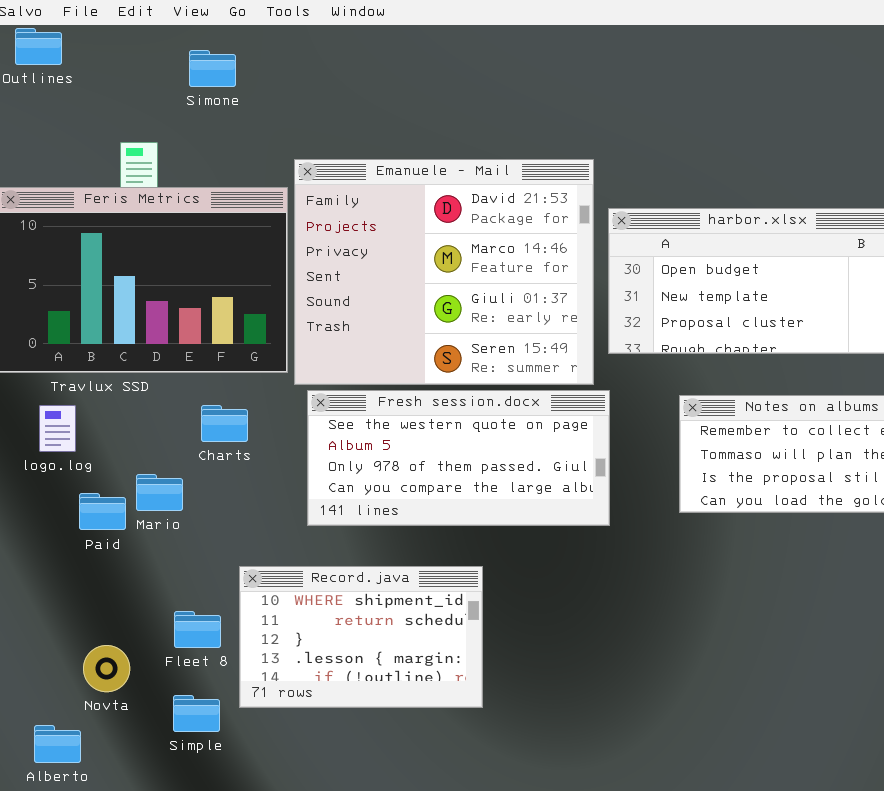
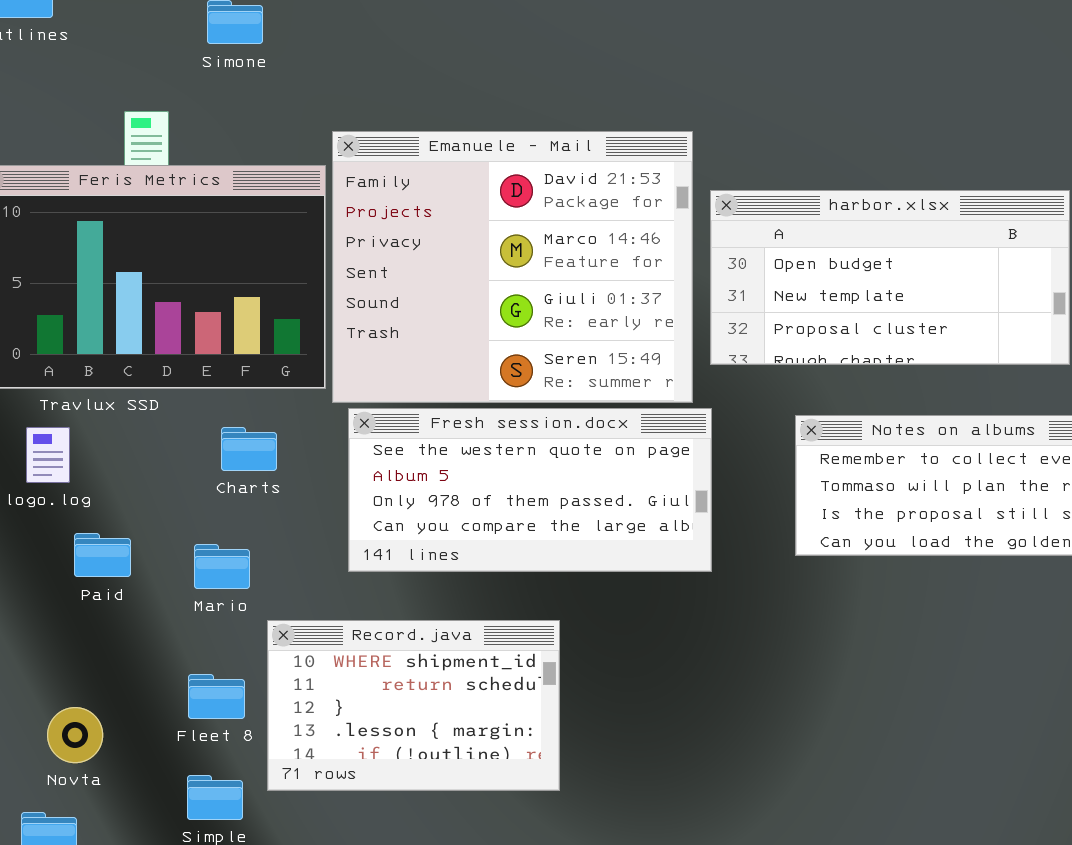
Mario: [136,474,183,511] -> [194,544,250,589], moved
Novta: [83,645,130,692] -> [47,707,103,763], moved

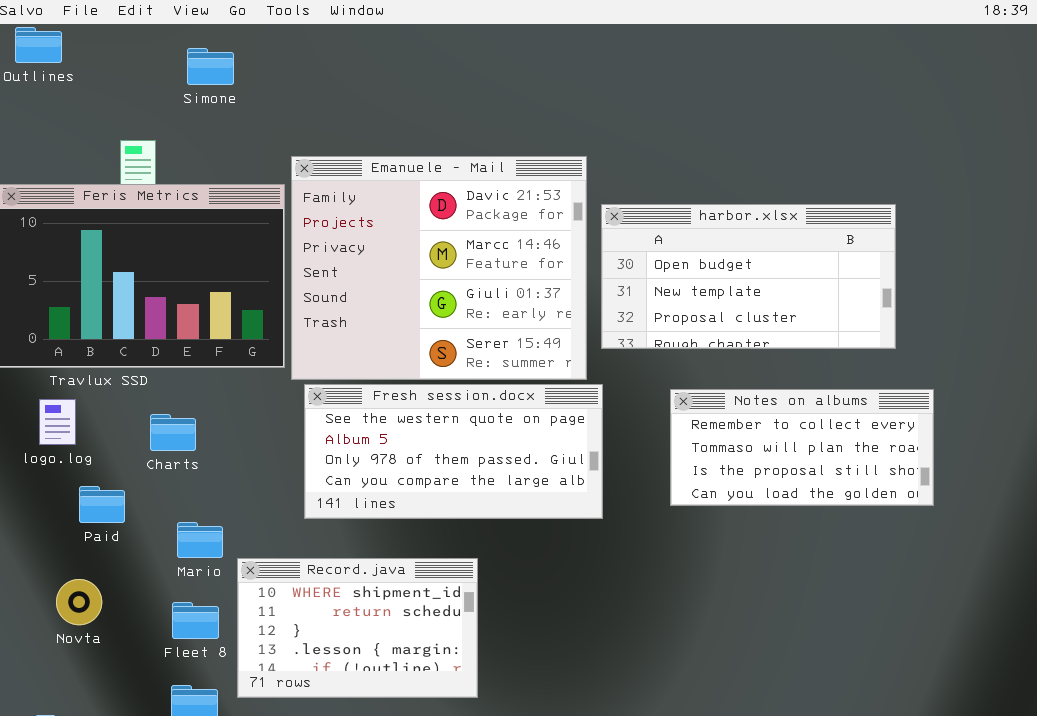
Charts: [221,427,277,471] -> [150,414,196,451], moved
Mario: [194,544,250,589] -> [177,522,223,558], moved
Novta: [47,707,103,763] -> [56,579,102,625], moved

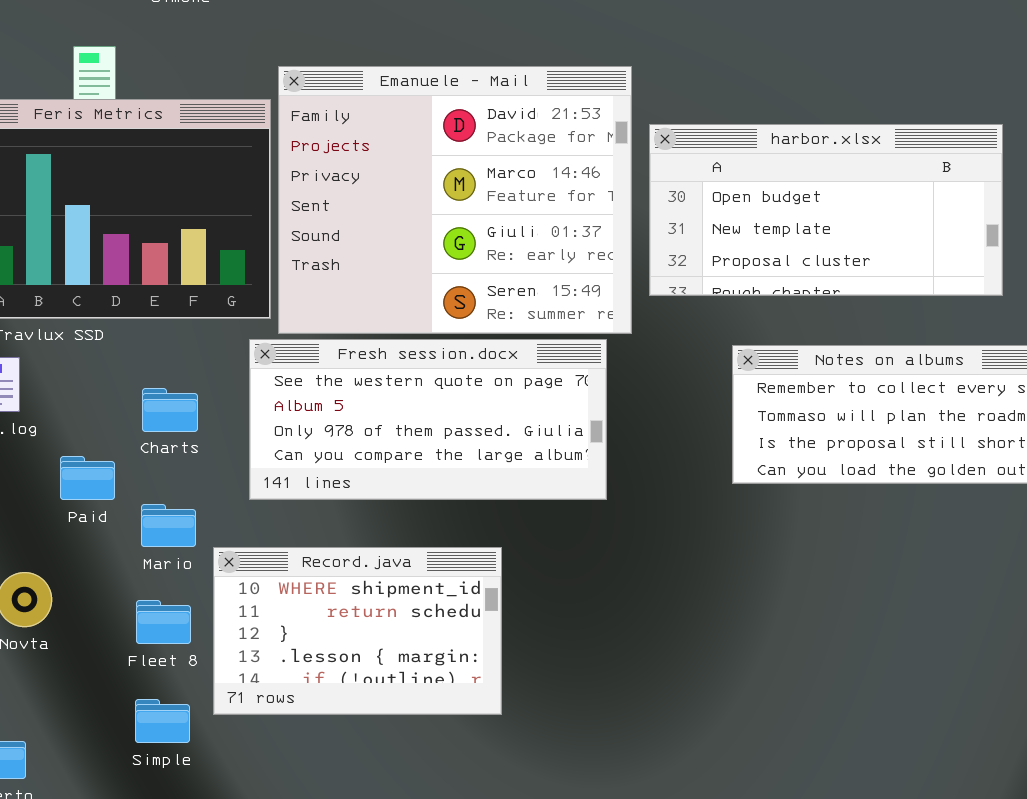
Fresh session.docx: [304,384,603,519] -> [249,339,607,500], moved
Charts: [150,414,196,451] -> [142,388,198,432], moved
Paid: [79,486,125,523] -> [60,456,115,500], moved

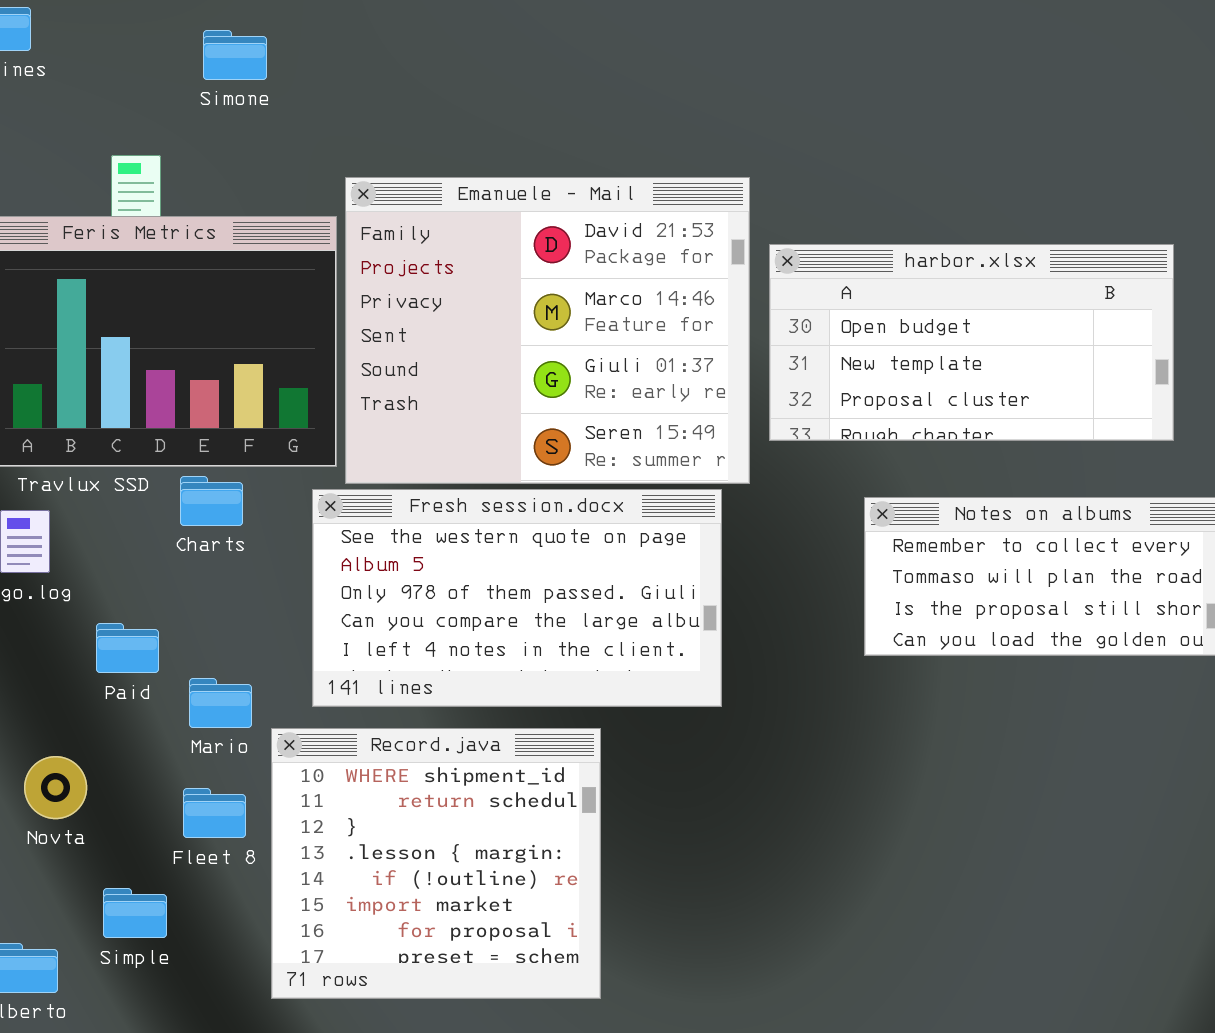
Fresh session.docx: [249,339,607,500] -> [312,489,722,707], resized
Charts: [142,388,198,432] -> [180,476,243,526], moved
Record.java: [213,547,502,715] -> [271,728,601,999], resized
Simple: [135,699,190,743] -> [103,888,167,938], moved

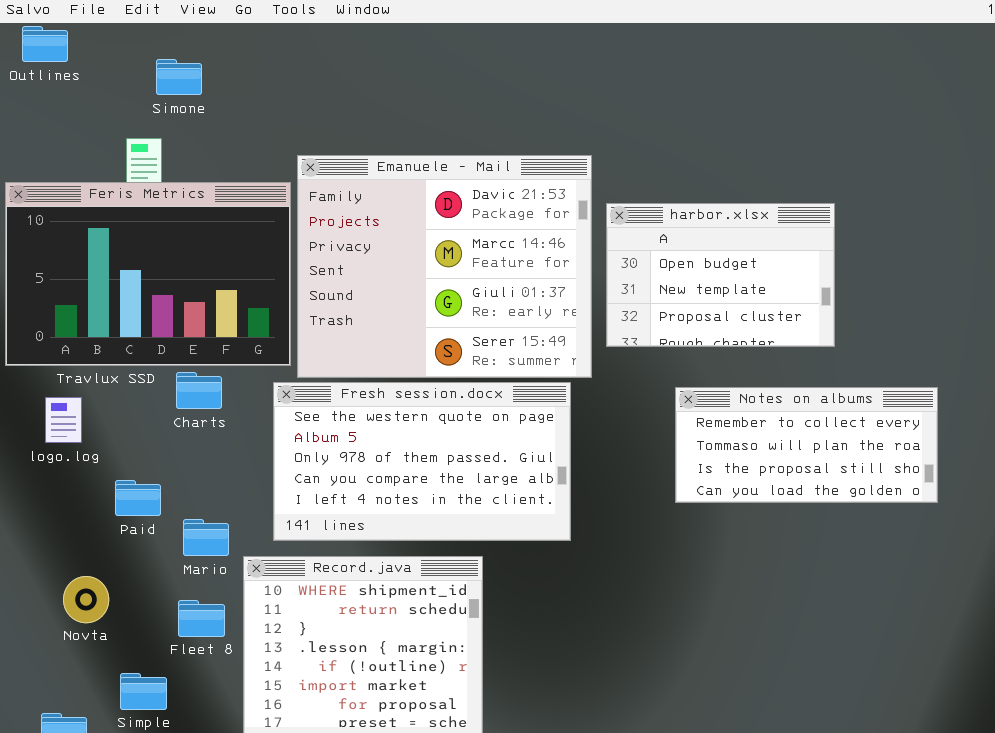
Simone: [203,30,267,80] -> [156,59,202,95], moved
harbor.xlsx: [769,244,1174,441] -> [606,203,835,347], resized

